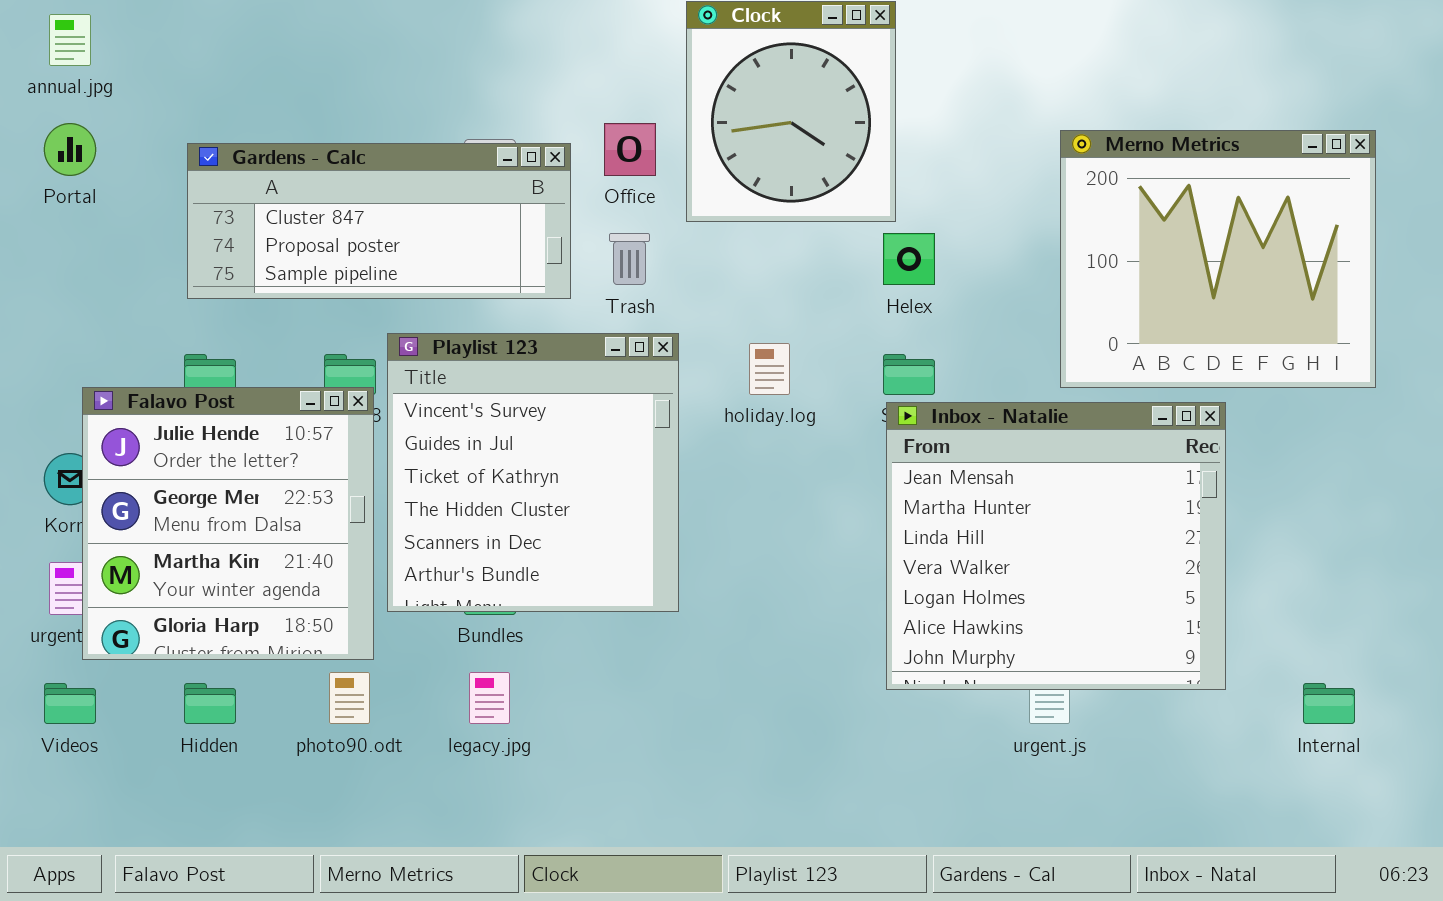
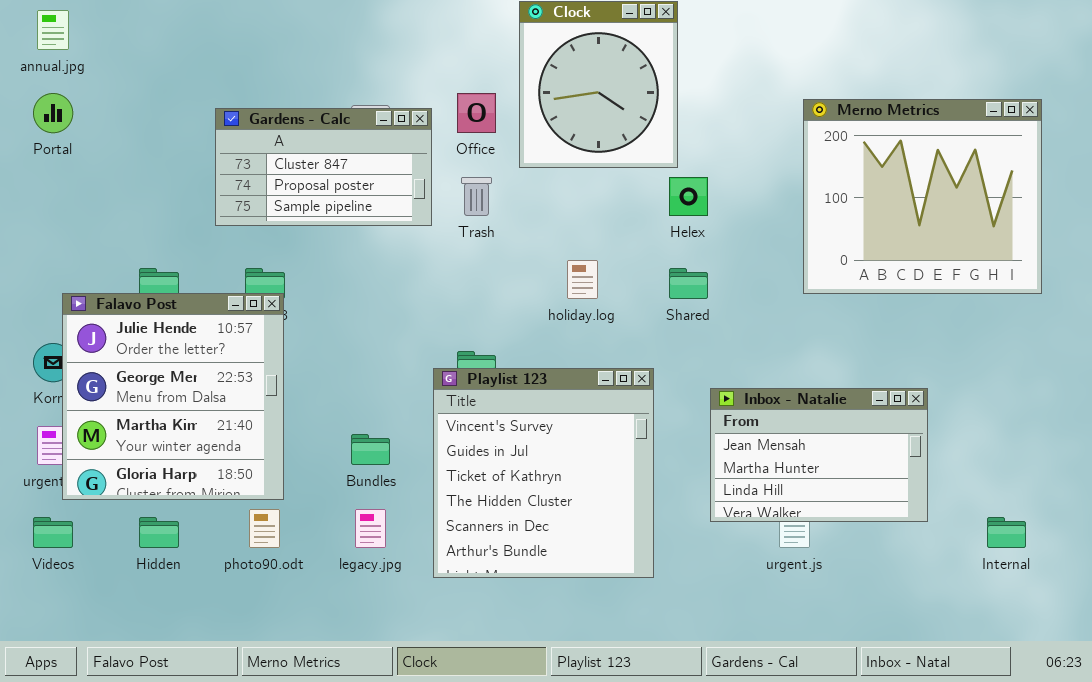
Gardens - Calc: [187,143,571,299] -> [215,108,432,226], resized
Playlist 123: [387,333,679,612] -> [433,368,654,578], moved
Inbox - Natalie: [886,402,1226,690] -> [710,388,928,522], resized

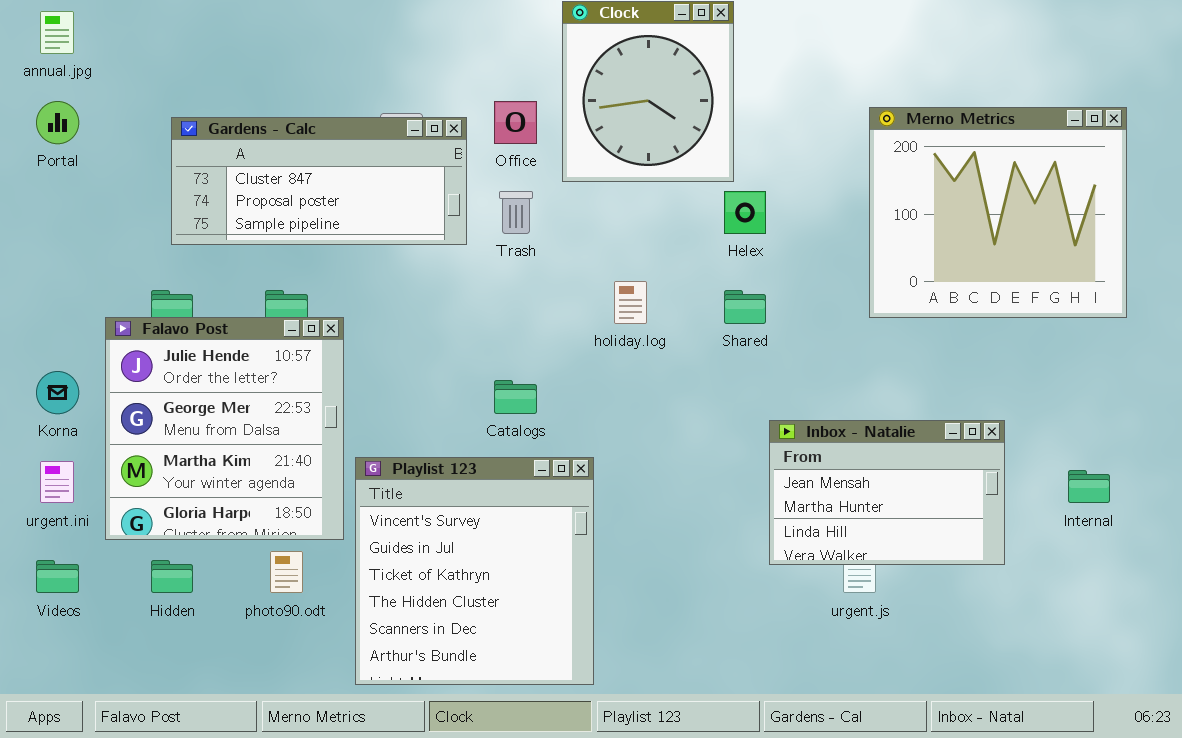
Gardens - Calc: [215,108,432,226] -> [171,117,467,245], resized
Falavo Post: [62,293,284,500] -> [105,317,344,540], moved
Playlist 123: [433,368,654,578] -> [355,457,594,685], moved
Internal: [987,517,1026,548] -> [1068,470,1110,503], moved

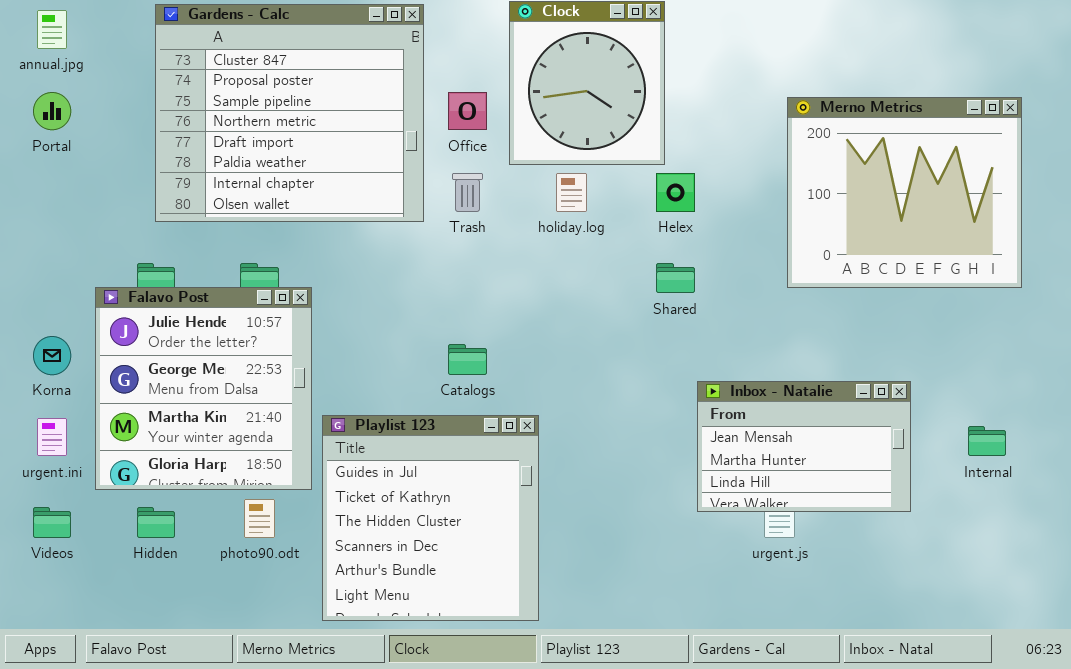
Gardens - Calc: [171,117,467,245] -> [155,4,424,222], resized
holiday.log: [614,281,647,324] -> [556,173,587,212], moved
Playlist 123: [355,457,594,685] -> [322,415,539,621], scrolled down 1 row

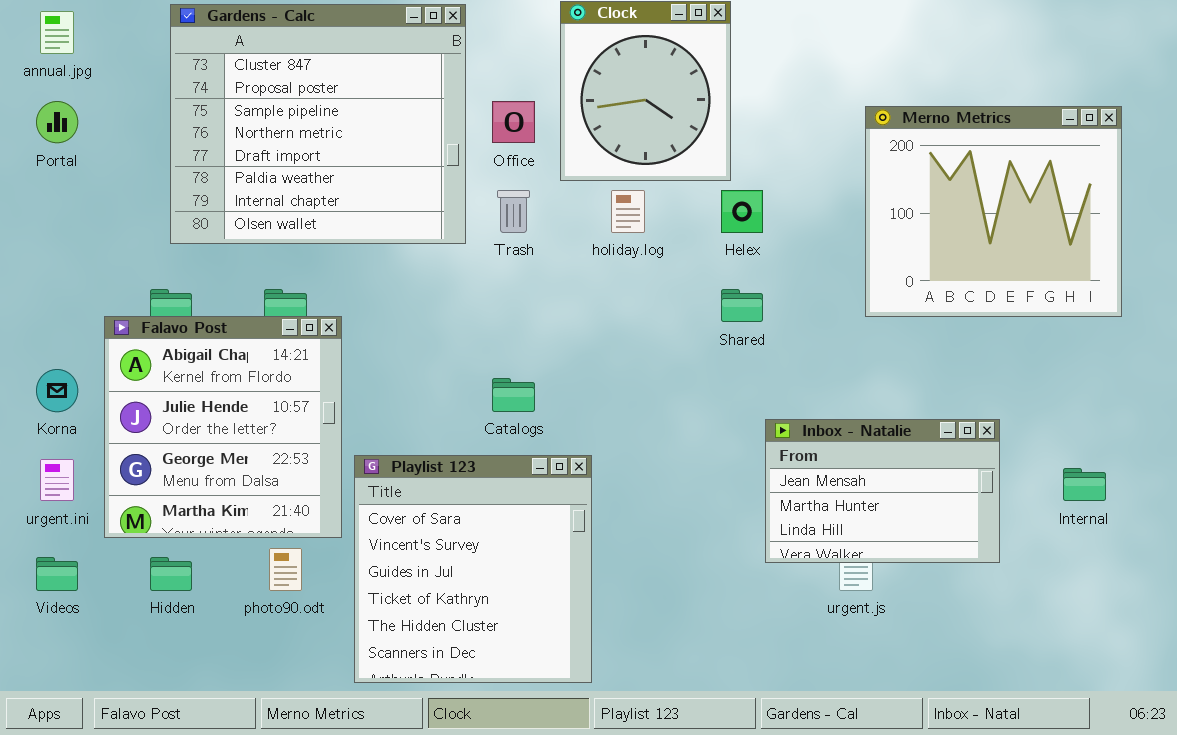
Falavo Post: [95,287,312,490] -> [104,316,342,538], scrolled up 1 row
Playlist 123: [322,415,539,621] -> [354,455,592,683], scrolled up 2 rows

